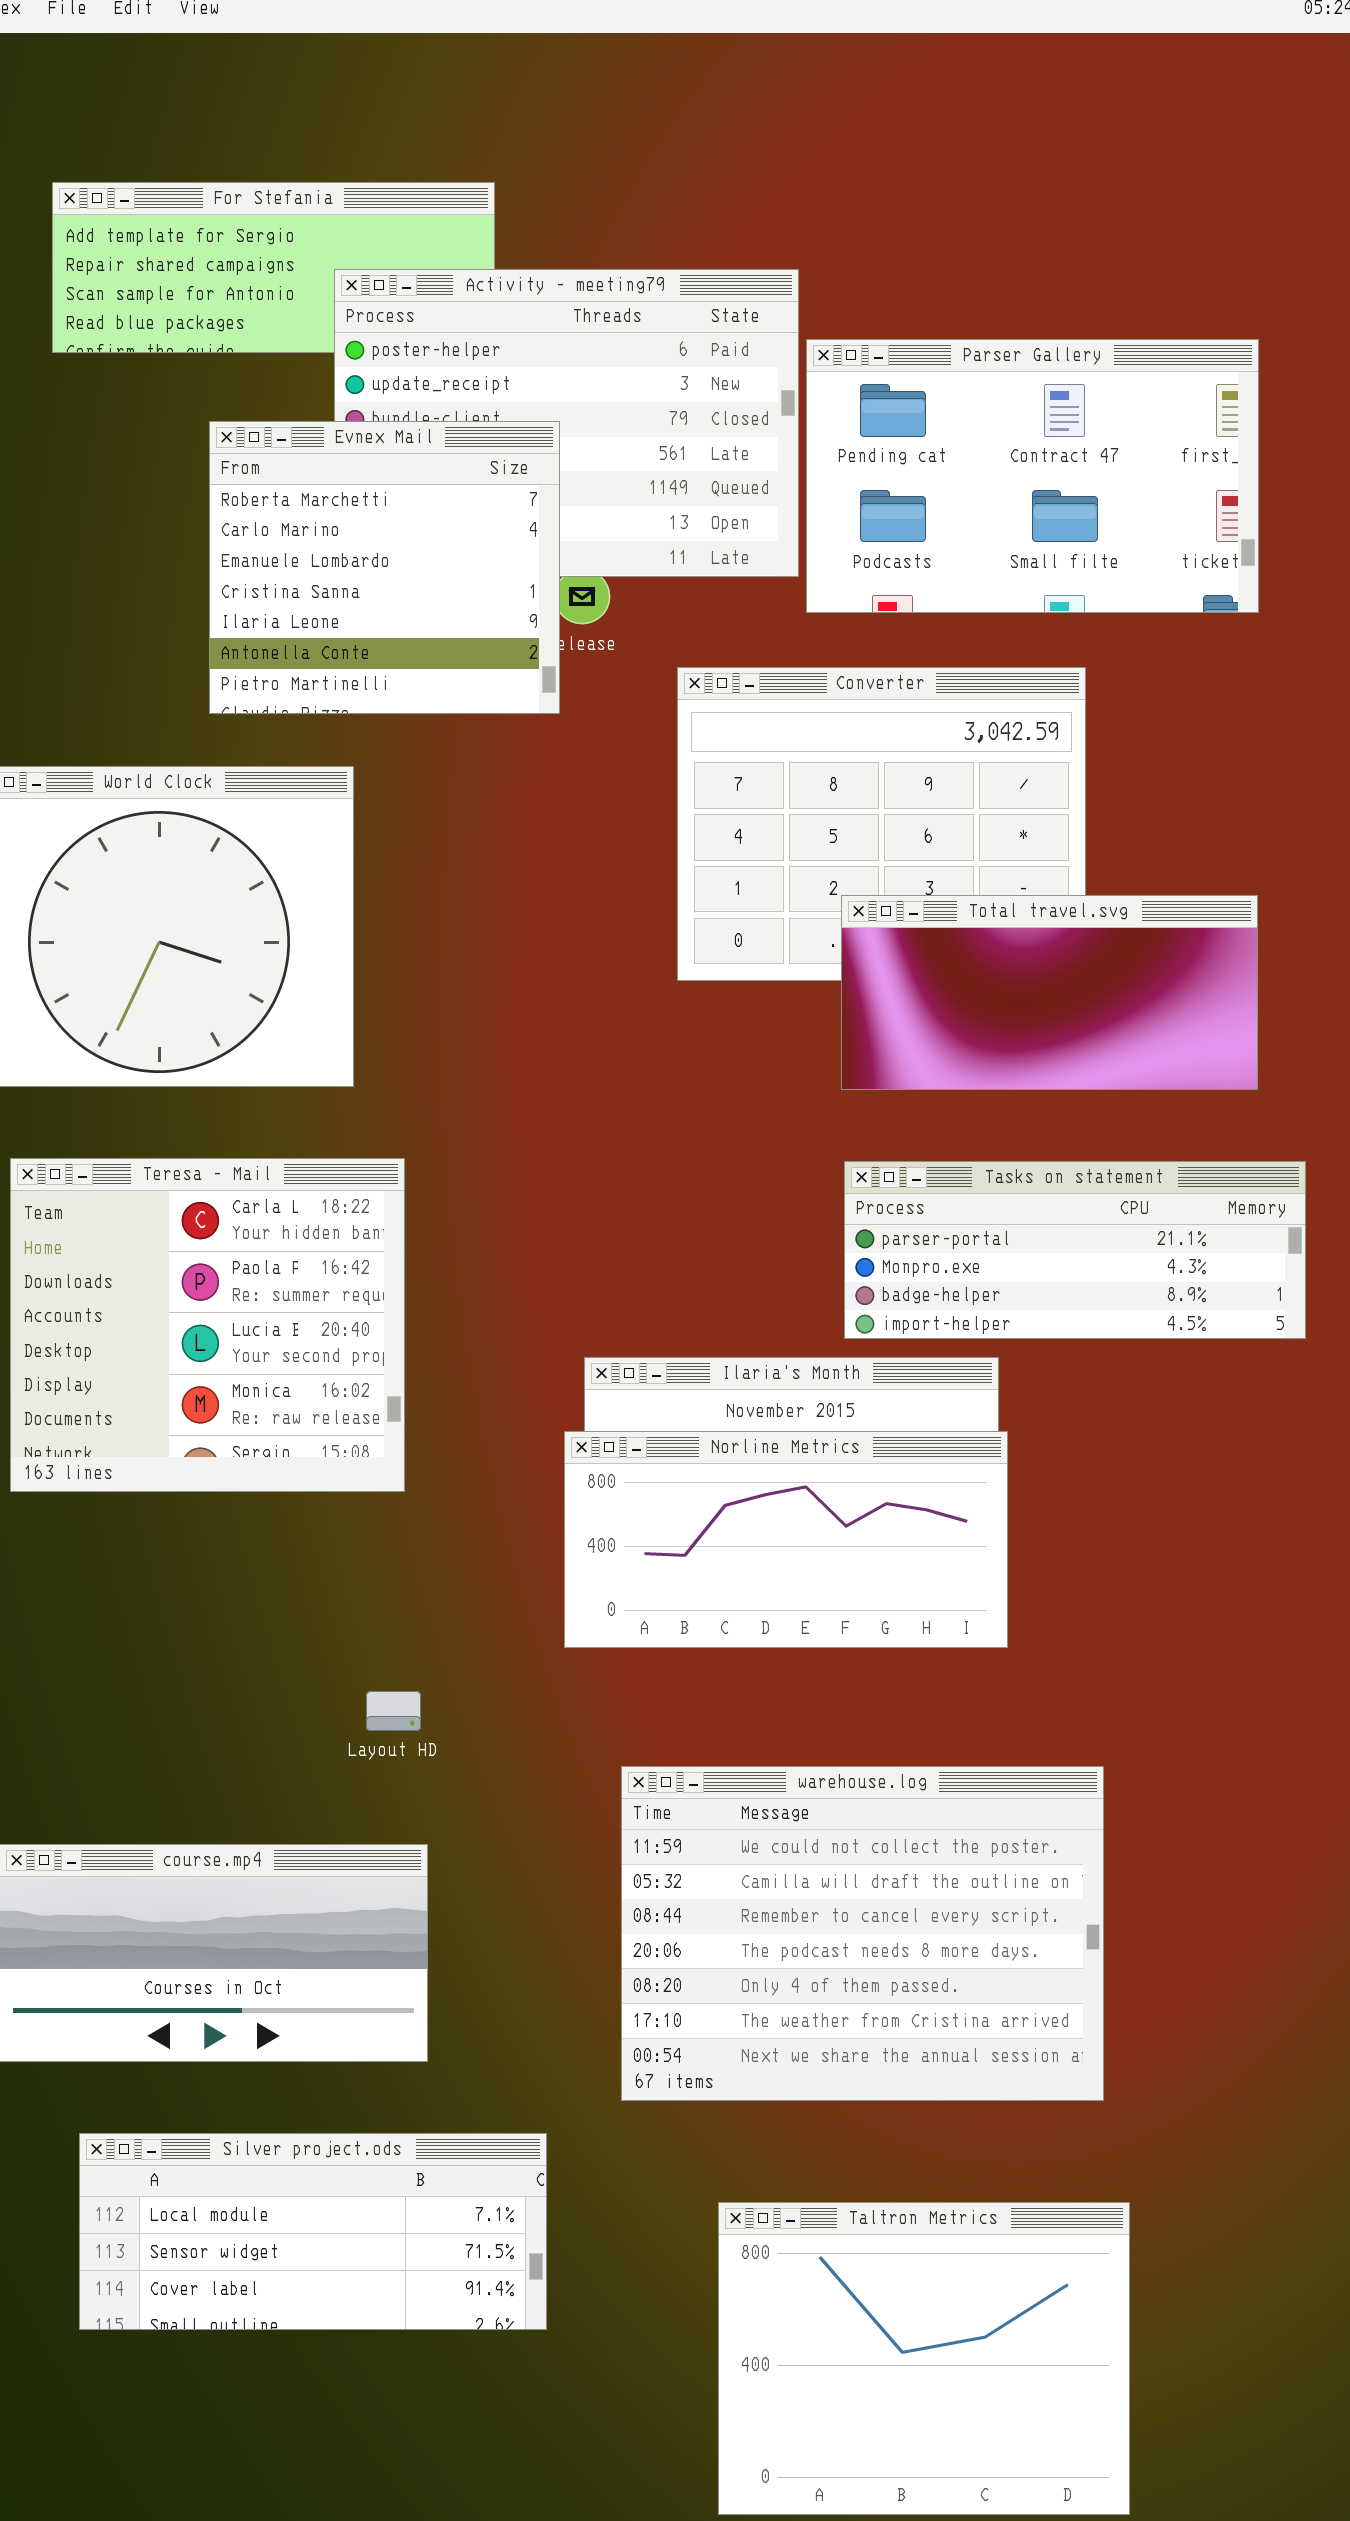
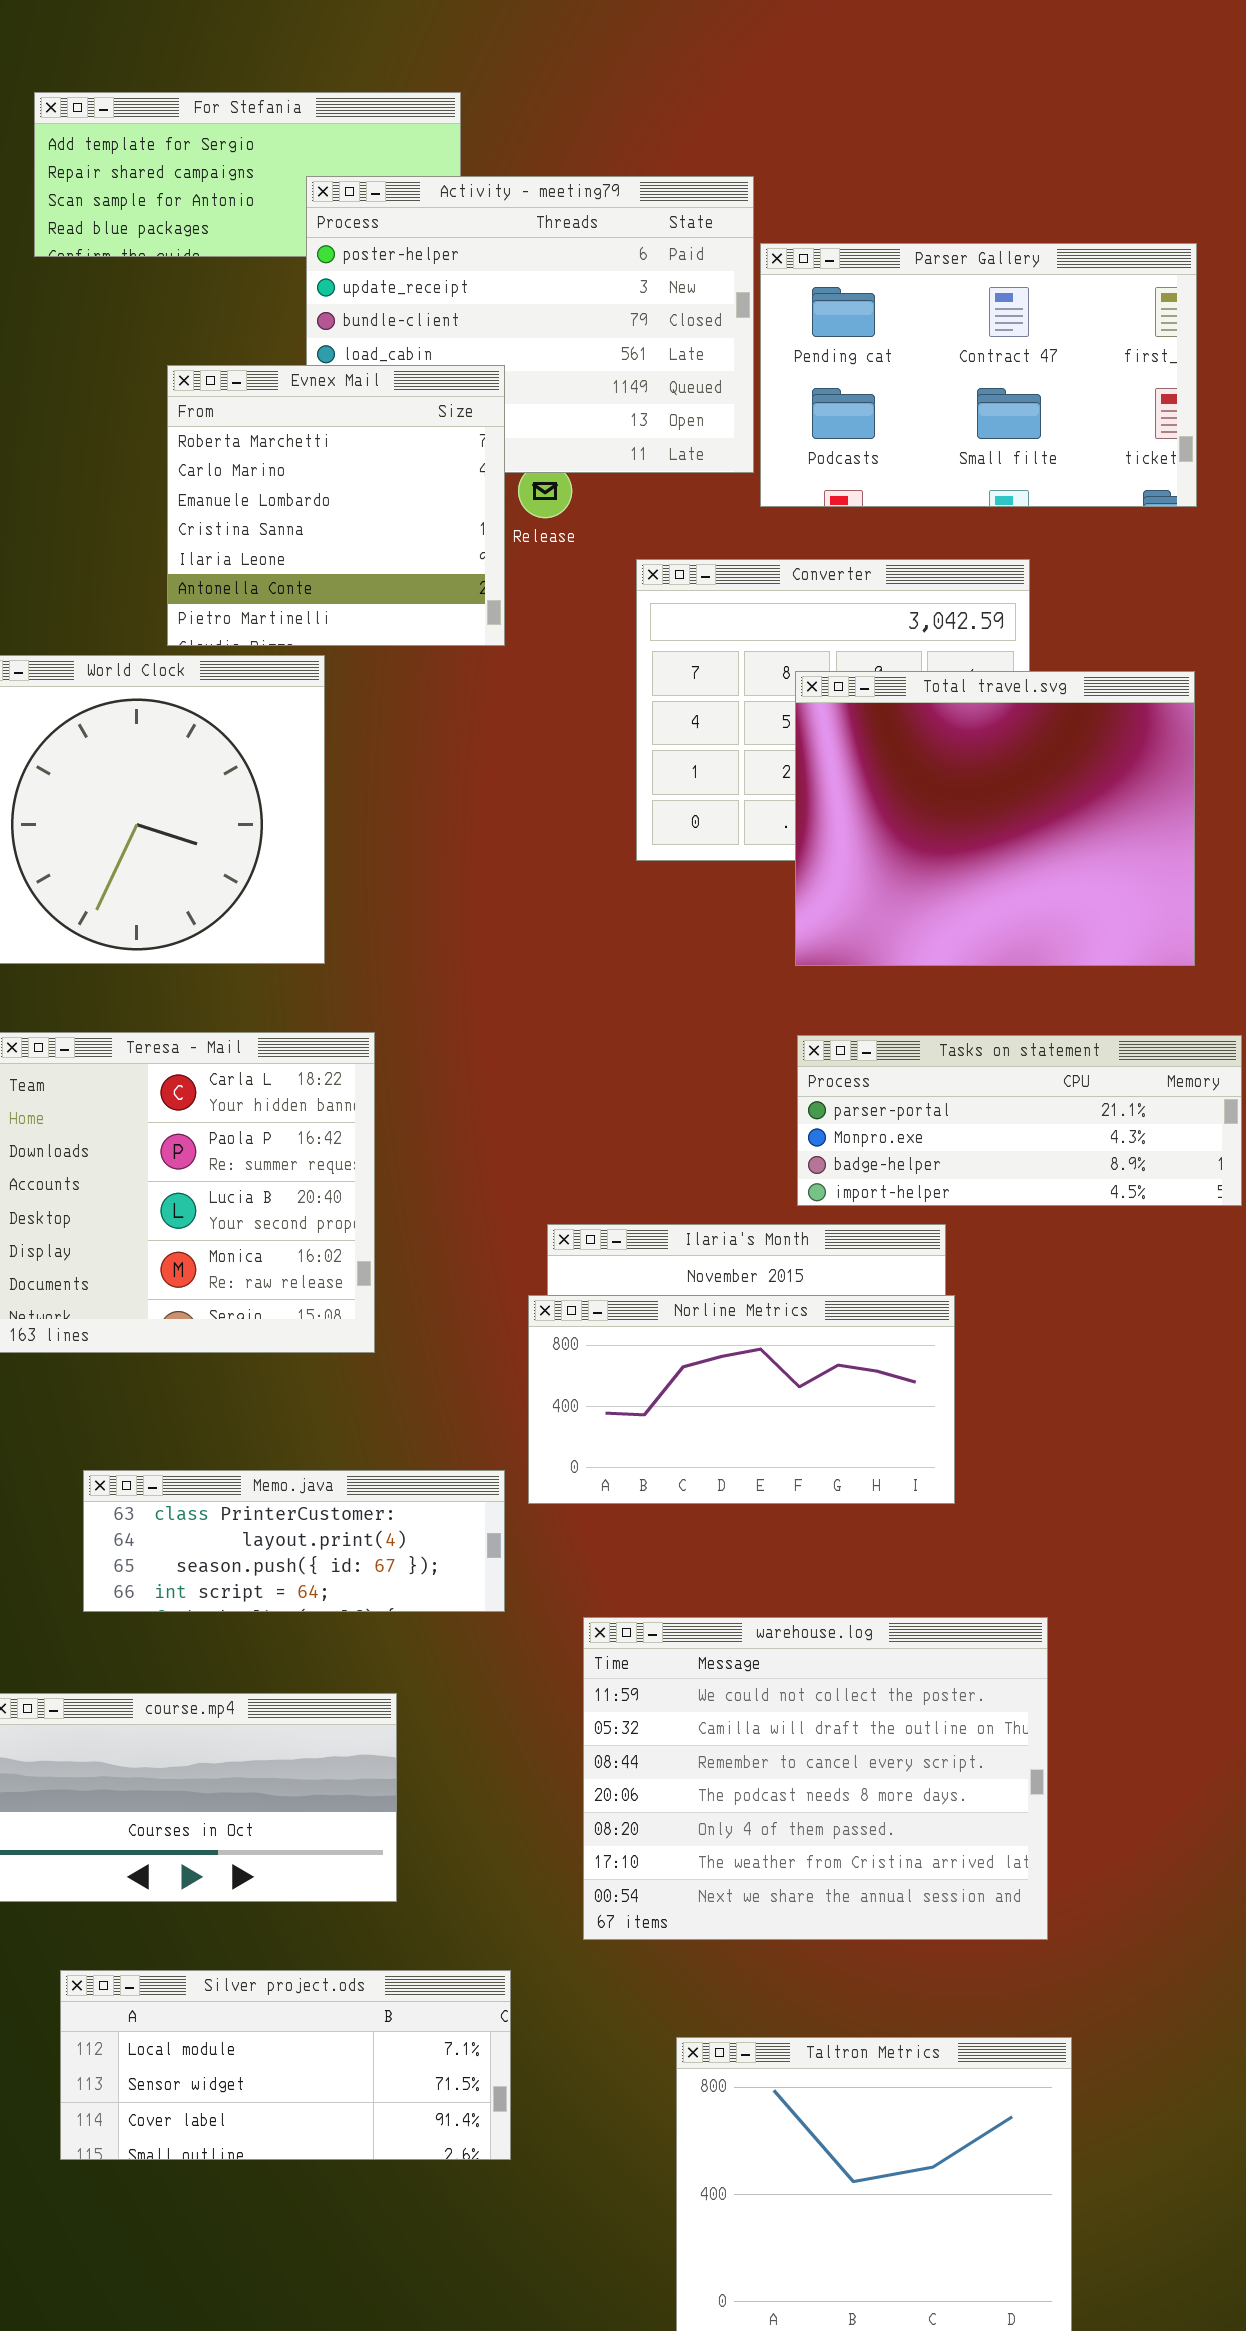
Evnex Mail: [209,421,560,714] -> [167,365,505,646], moved
Total travel.svg: [841,895,1258,1090] -> [795,671,1195,966], resized
Memo.java: none -> [83,1470,505,1612], opened

